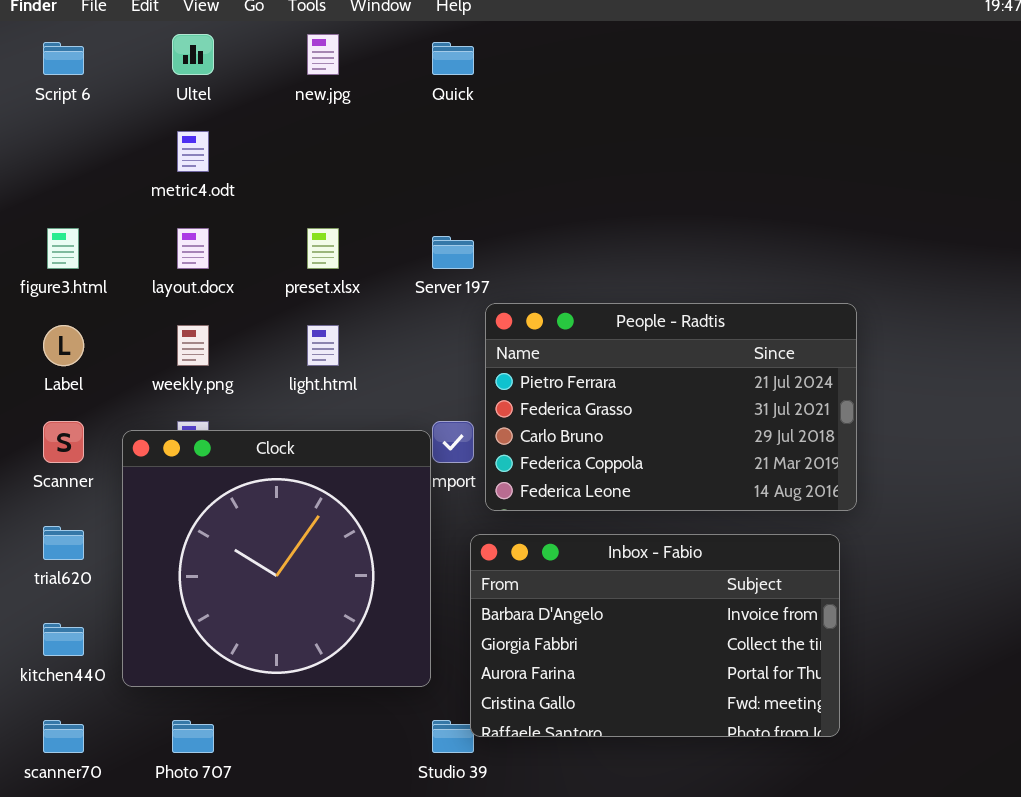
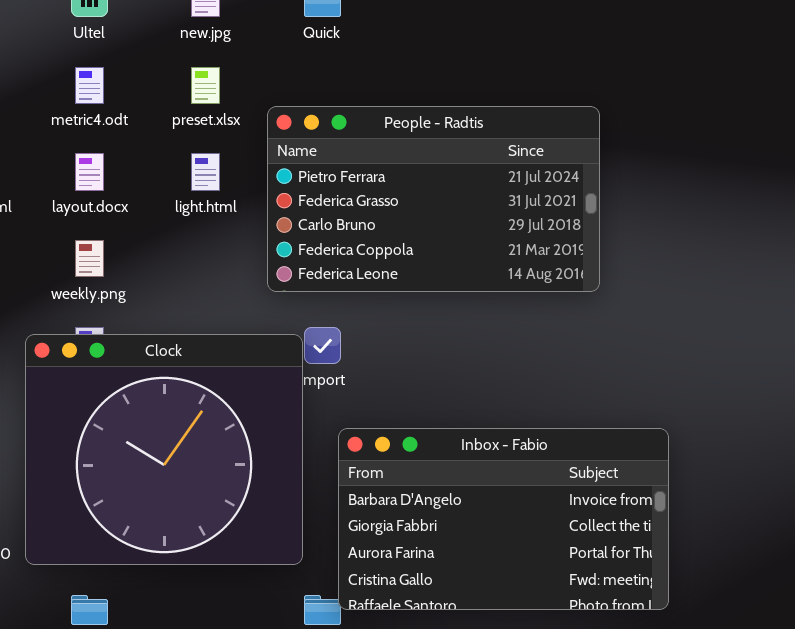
preset.xlsx: [307,228,339,269] -> [191,67,220,104], moved
People - Radtis: [485,303,857,511] -> [267,106,600,292], moved
light.html: [307,325,339,366] -> [191,153,220,191], moved

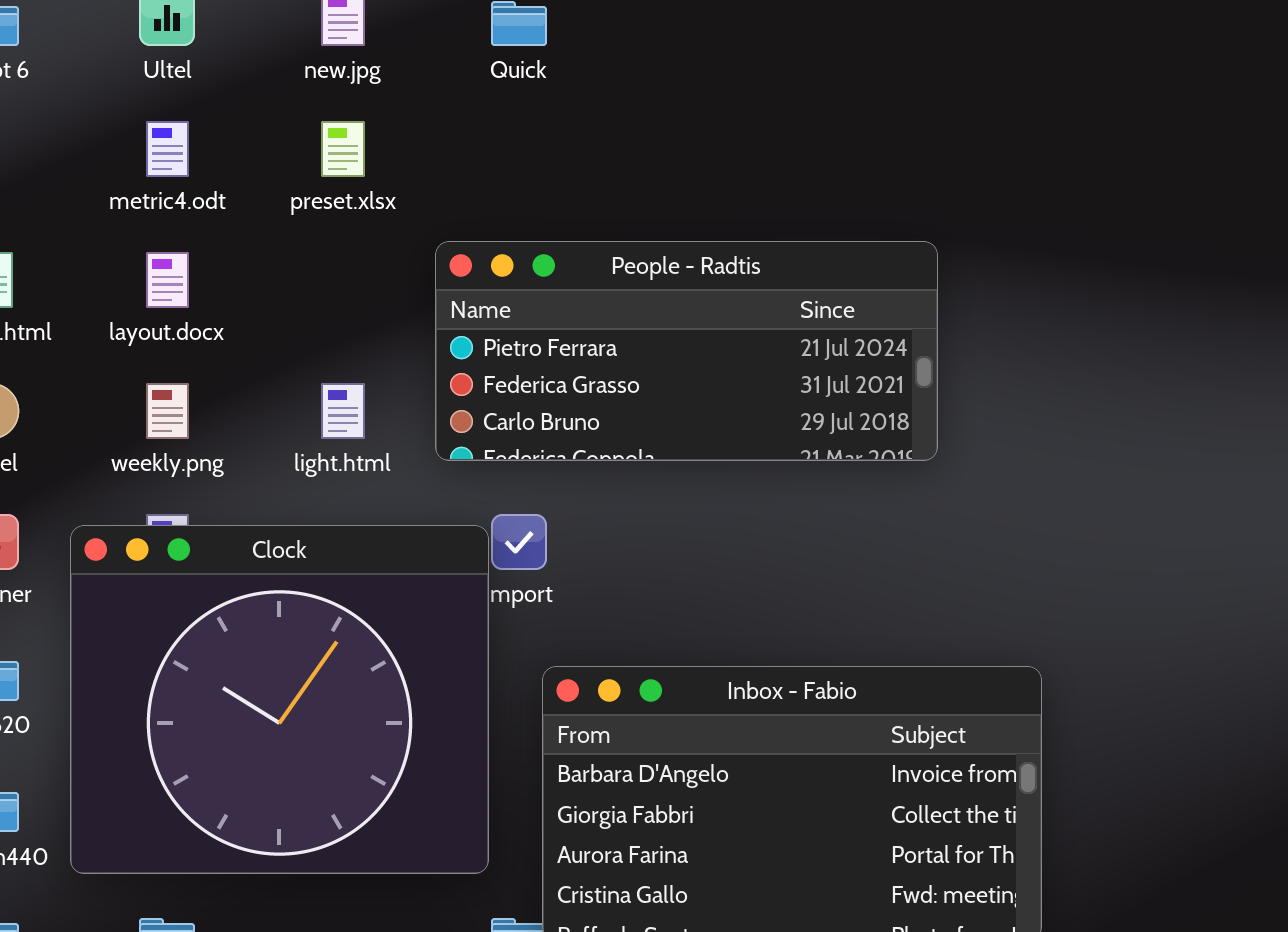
People - Radtis: [267,106,600,292] -> [435,241,938,461], resized
light.html: [191,153,220,191] -> [321,383,365,439], moved

